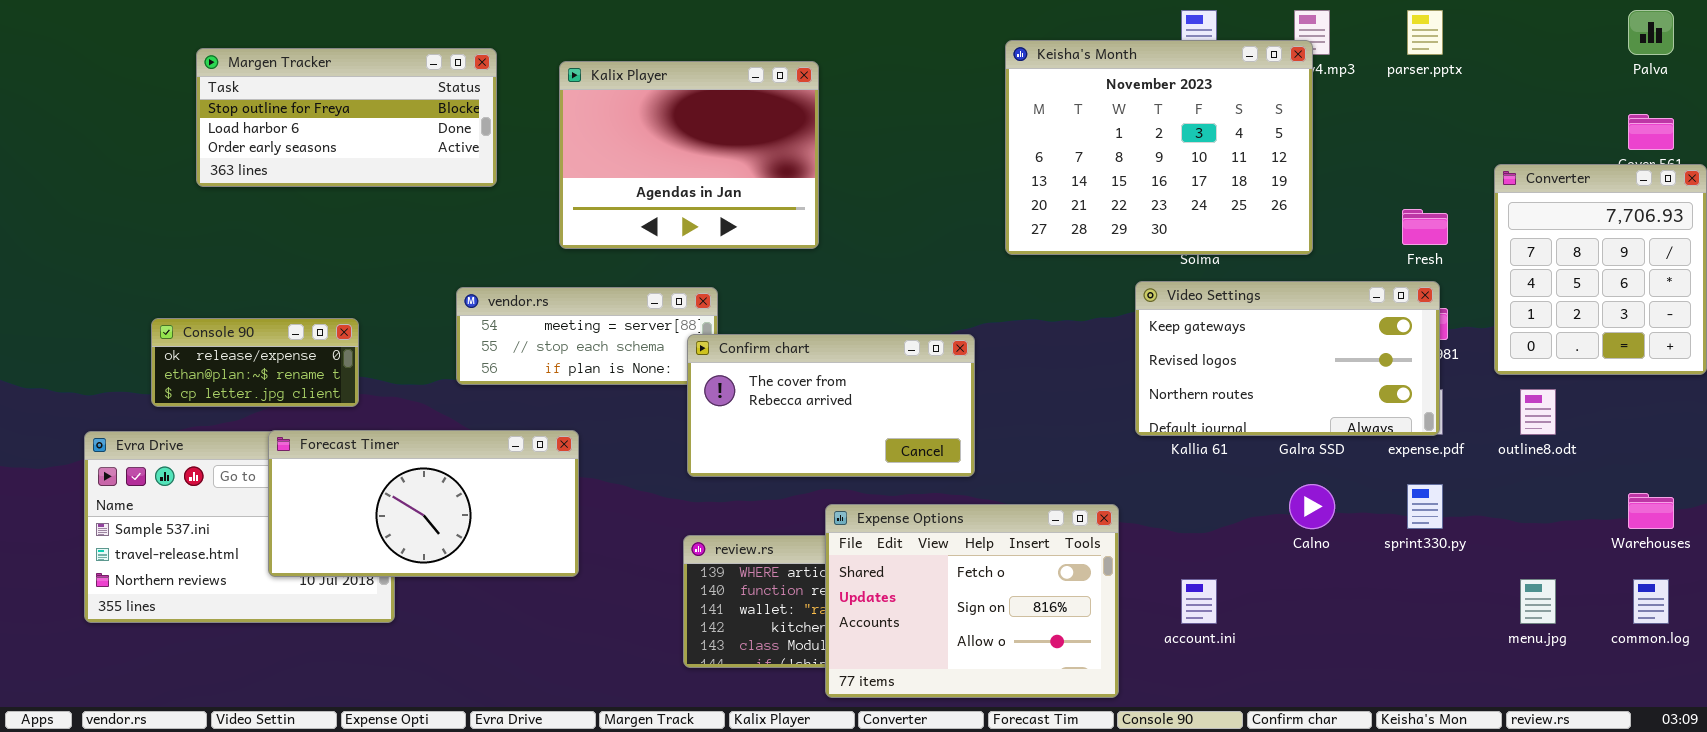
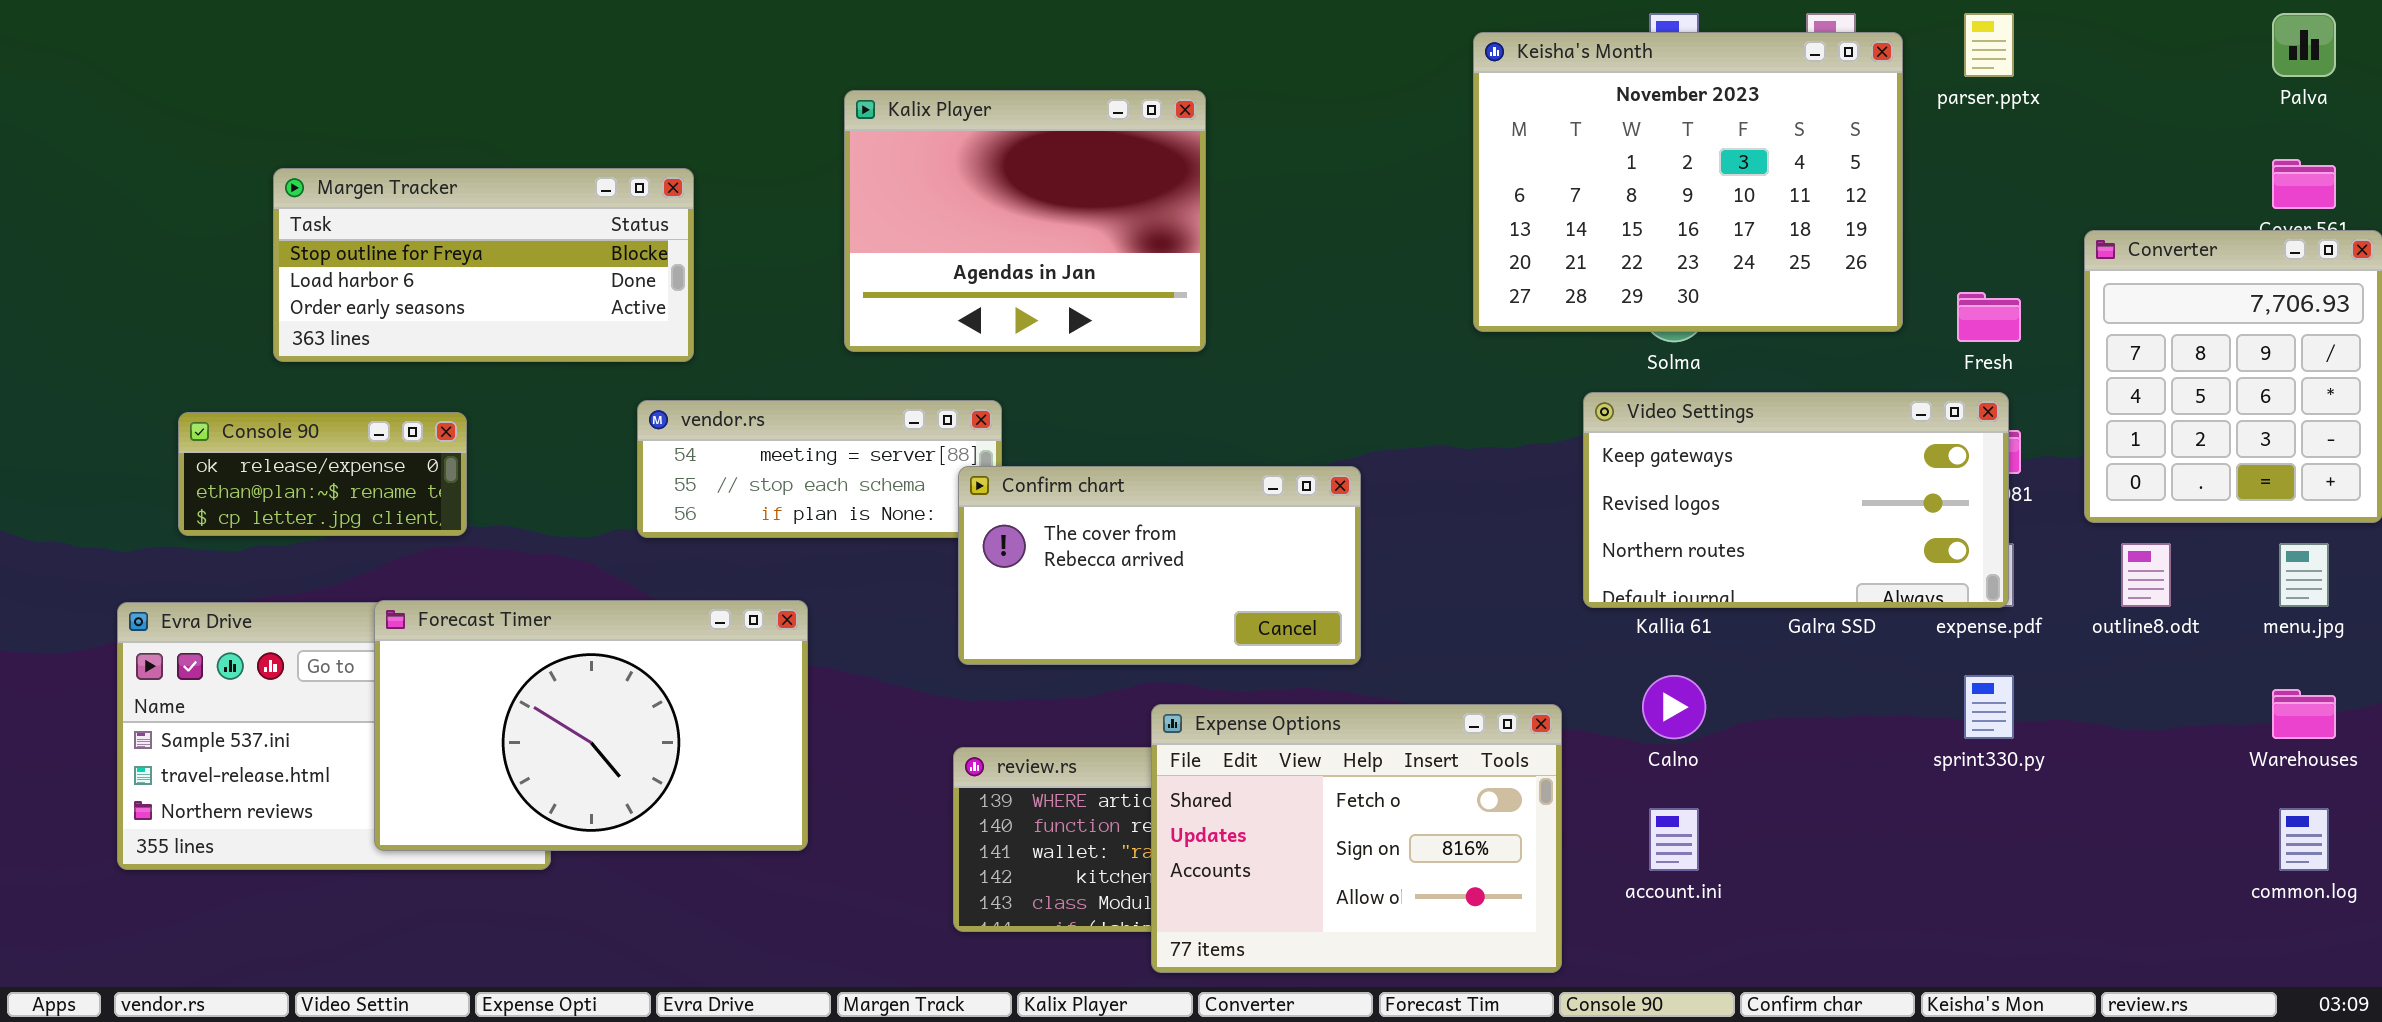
Keisha's Month: [1005,40,1313,255] -> [1473,32,1903,332], moved
Margen Tracker: [196,48,497,187] -> [273,168,694,362], moved
Kalix Player: [559,61,819,249] -> [844,90,1206,352], moved
Console 90: [151,318,359,407] -> [178,412,467,536], moved
Forecast Timer: [268,430,579,577] -> [374,600,808,851], resized
Calno: [1289,484,1335,529] -> [1642,675,1706,739], moved
menu.jpg: [1520,579,1556,624] -> [2279,543,2329,607], moved

